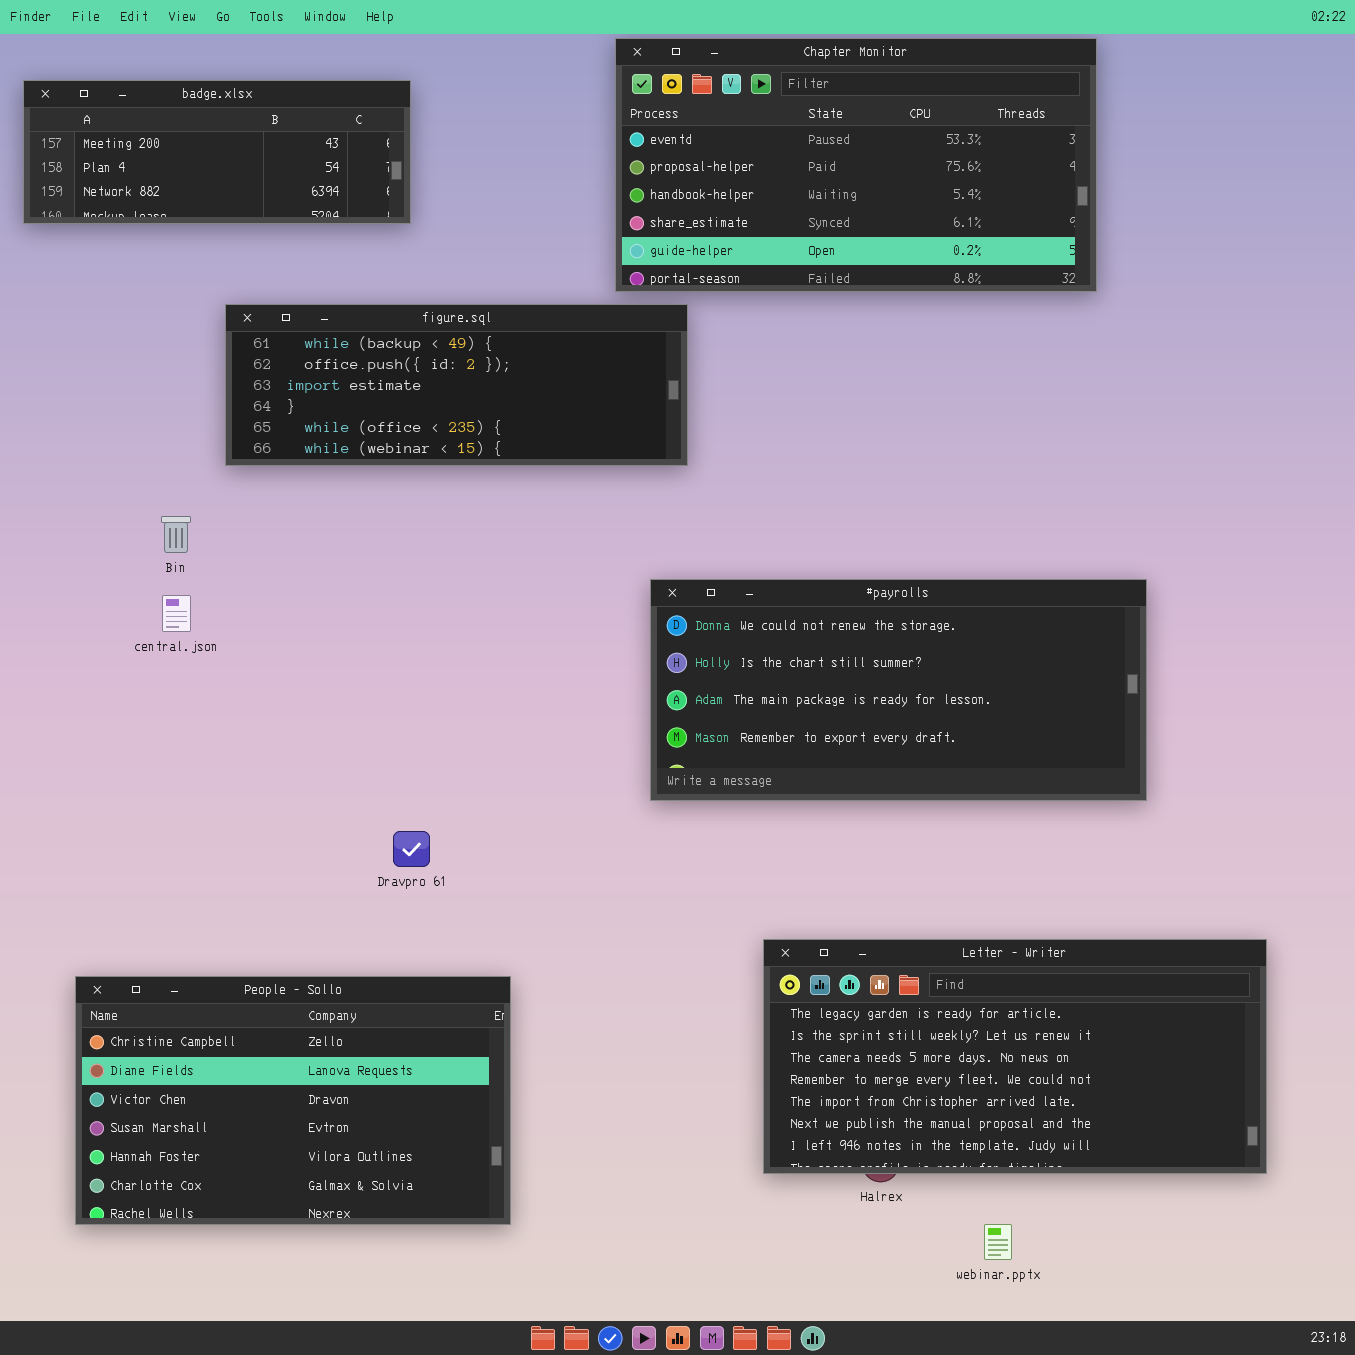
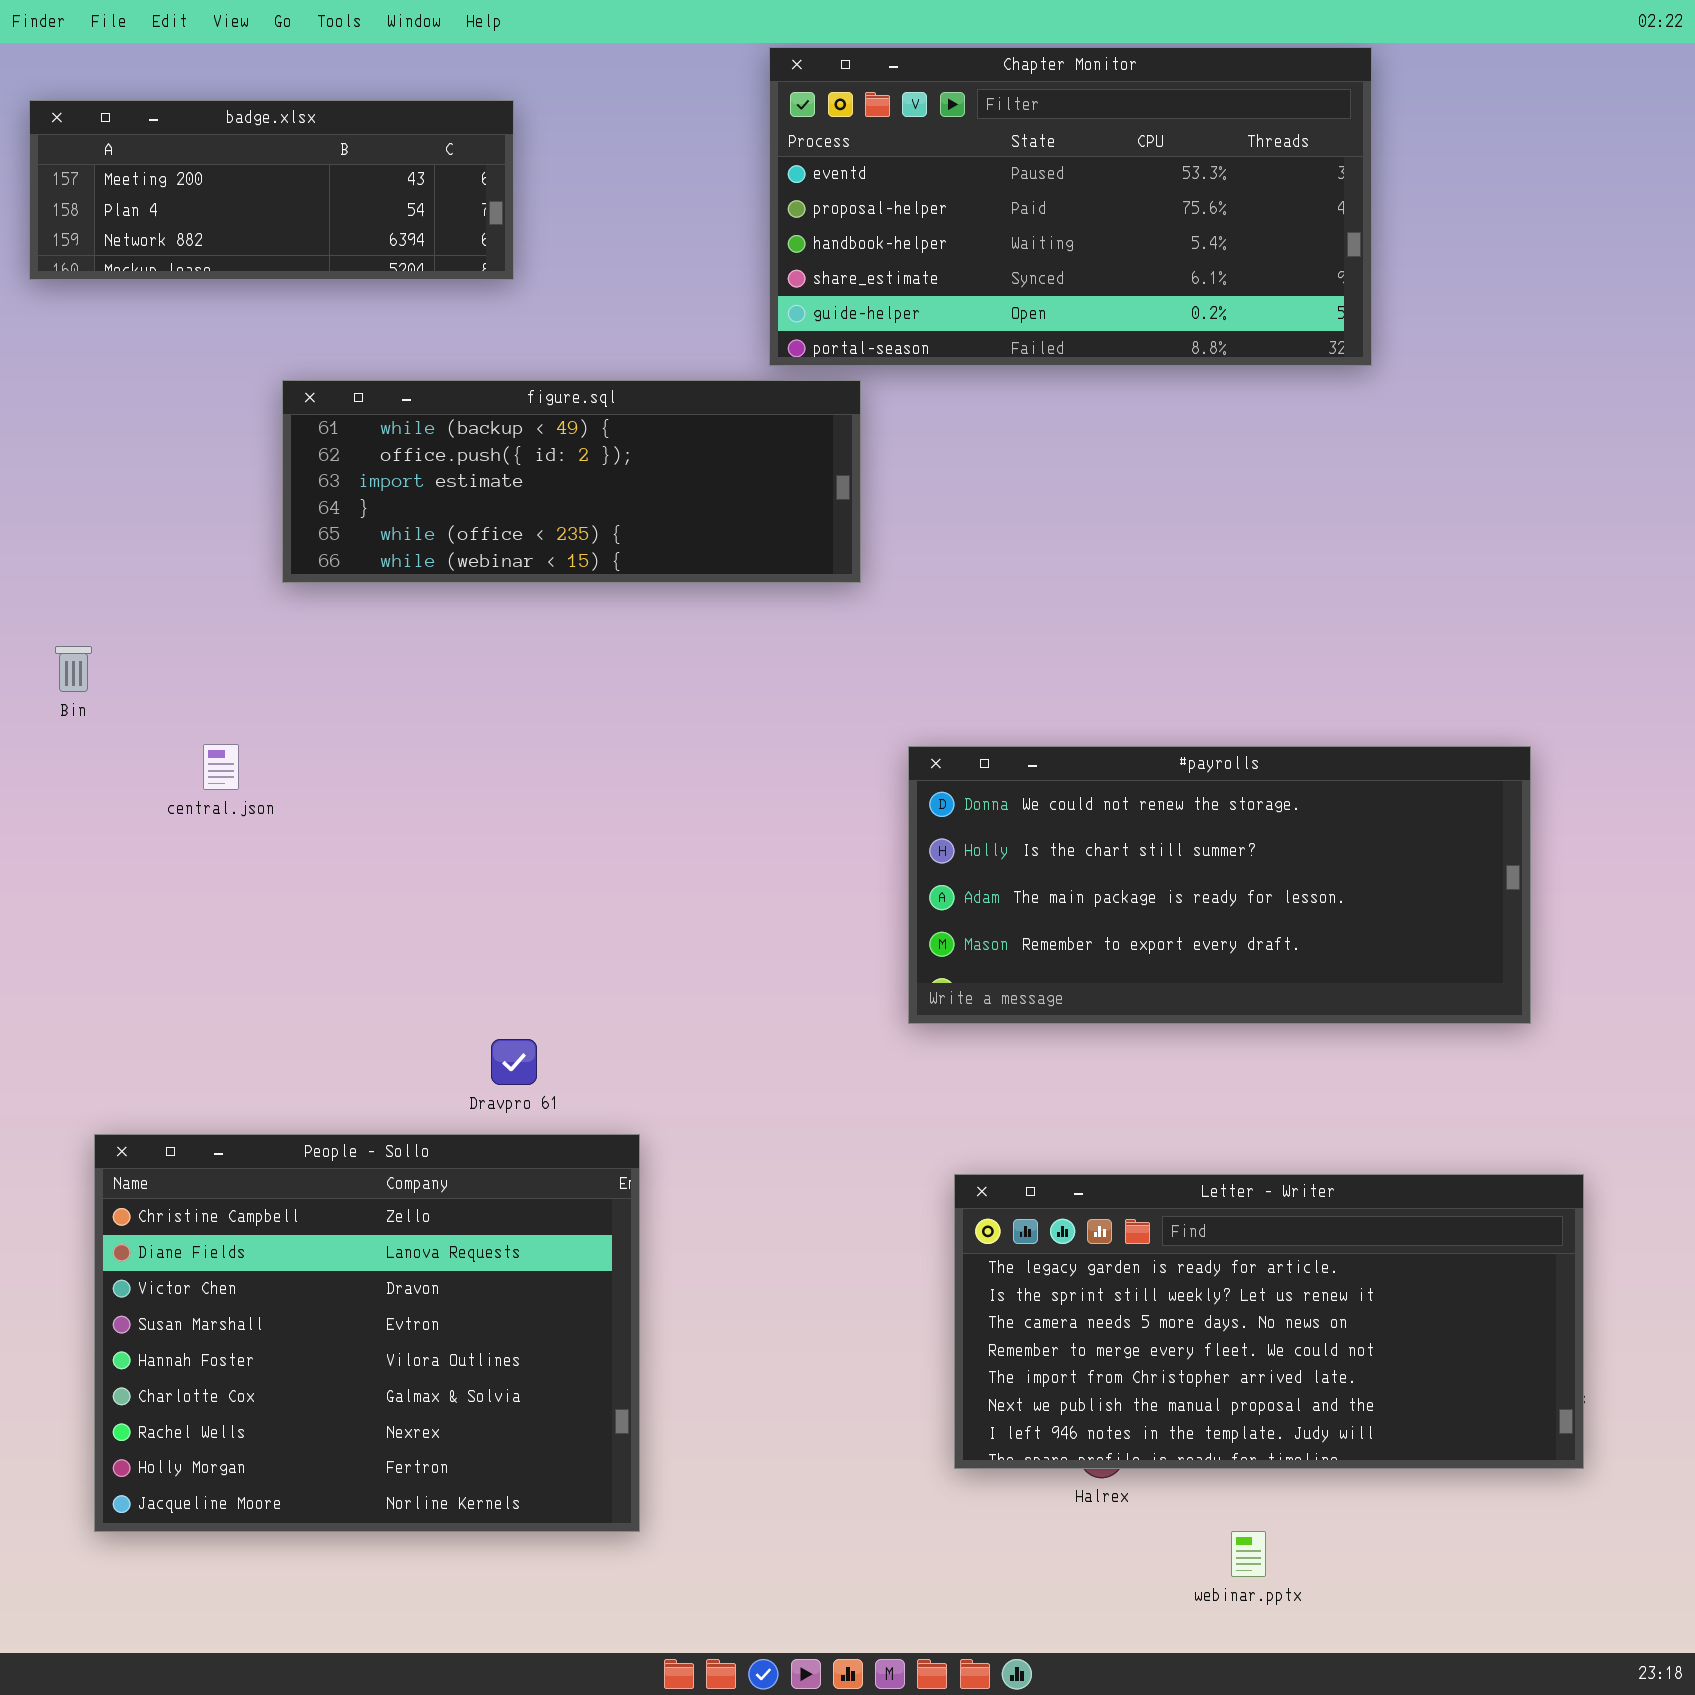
Bin: [161,516,191,553] -> [55,646,92,692], moved
#payrolls: [650,579,1147,801] -> [908,746,1531,1024], moved
People - Sollo: [75,976,511,1225] -> [94,1134,640,1532], resized

